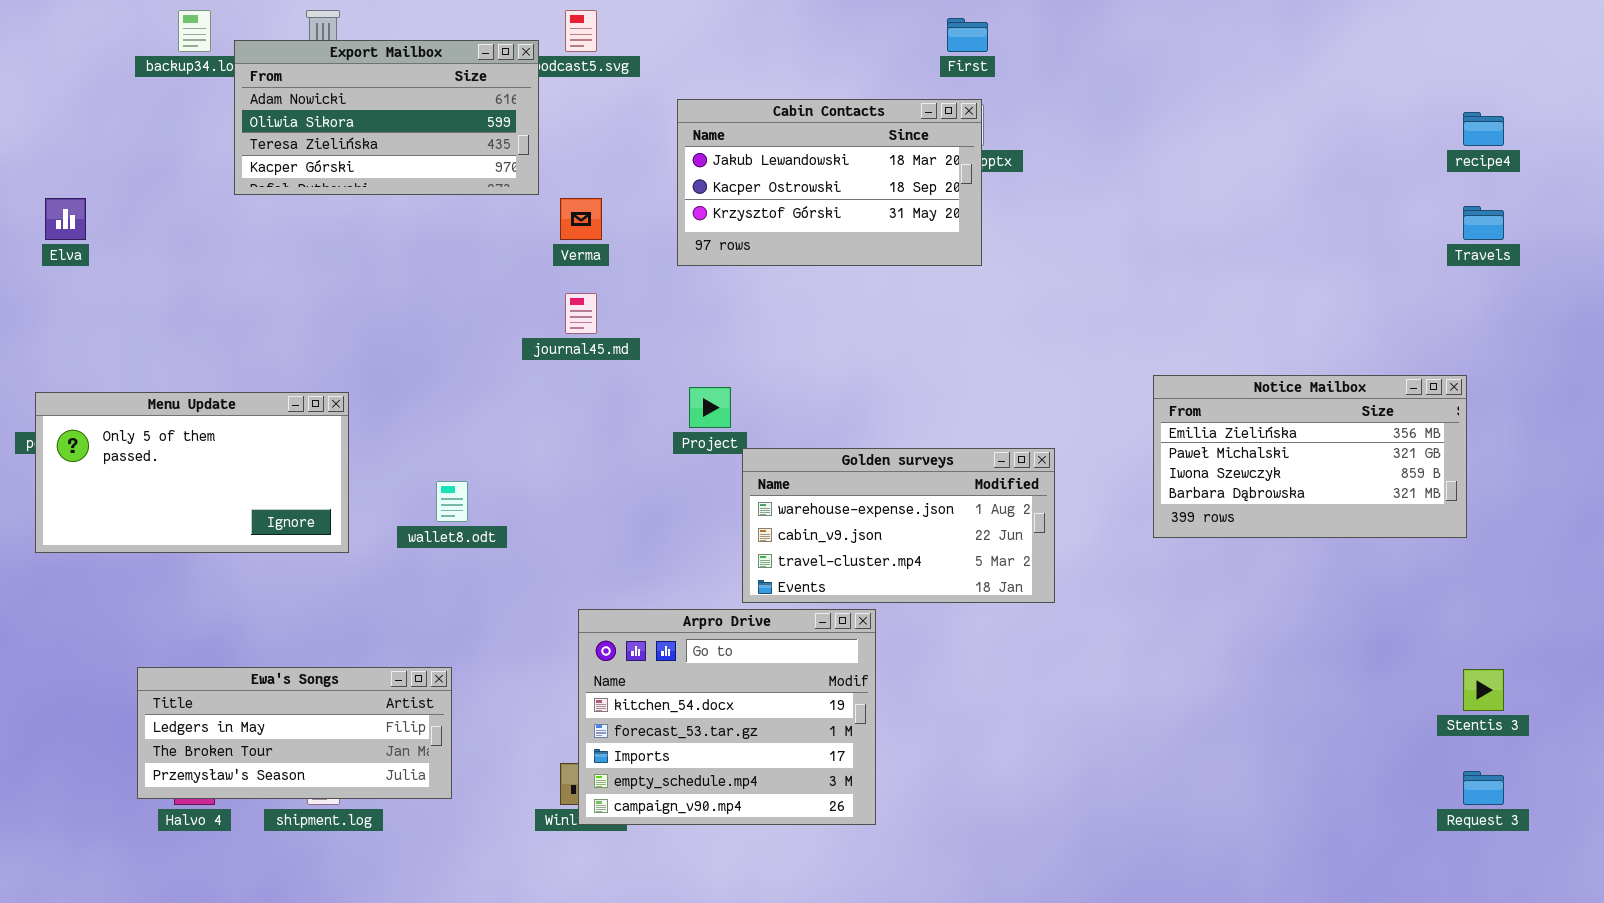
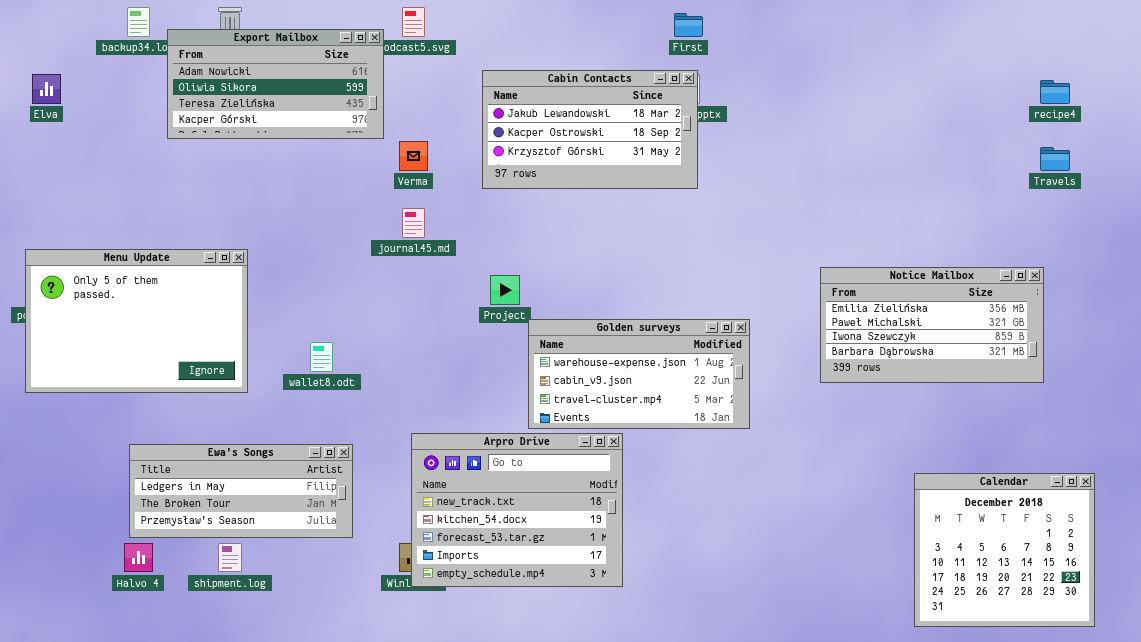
Elva: [45,198,86,240] -> [32,74,61,104], moved
Menu Update: [35,392,349,553] -> [25,249,248,393], resized
Arpro Drive: [578,609,876,825] -> [411,433,623,587], scrolled up 1 row
Calendar: none -> [914,473,1095,627], opened
Ewa's Songs: [137,667,452,799] -> [129,444,353,538], moved

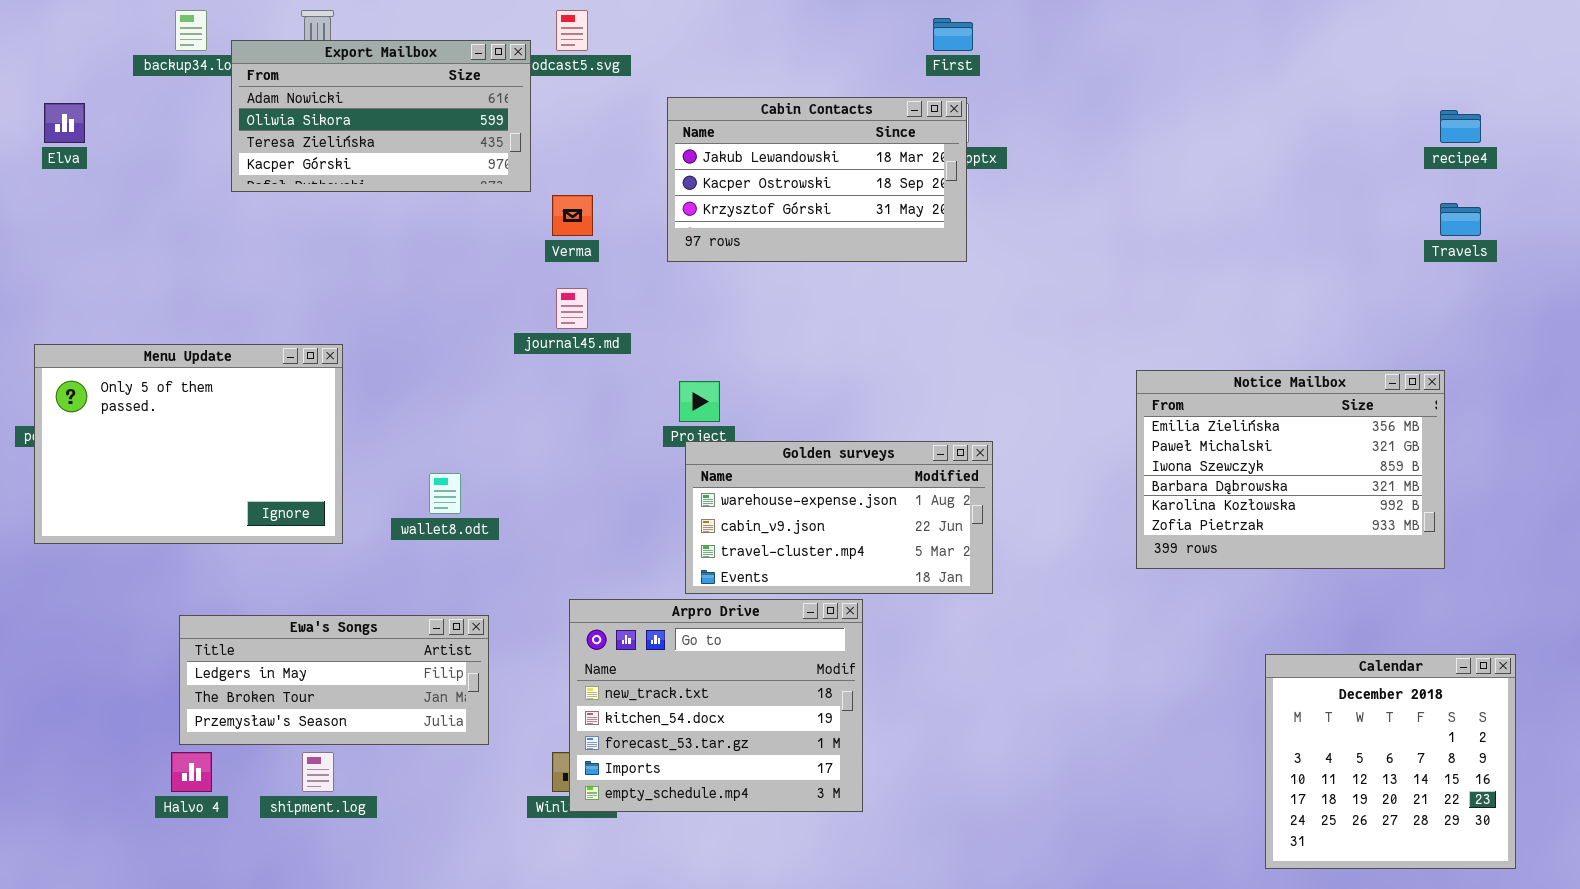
Notice Mailbox: [820,267,1044,383] -> [1136,370,1445,569], resized
Golden surveys: [528,319,750,429] -> [685,441,993,594], moved

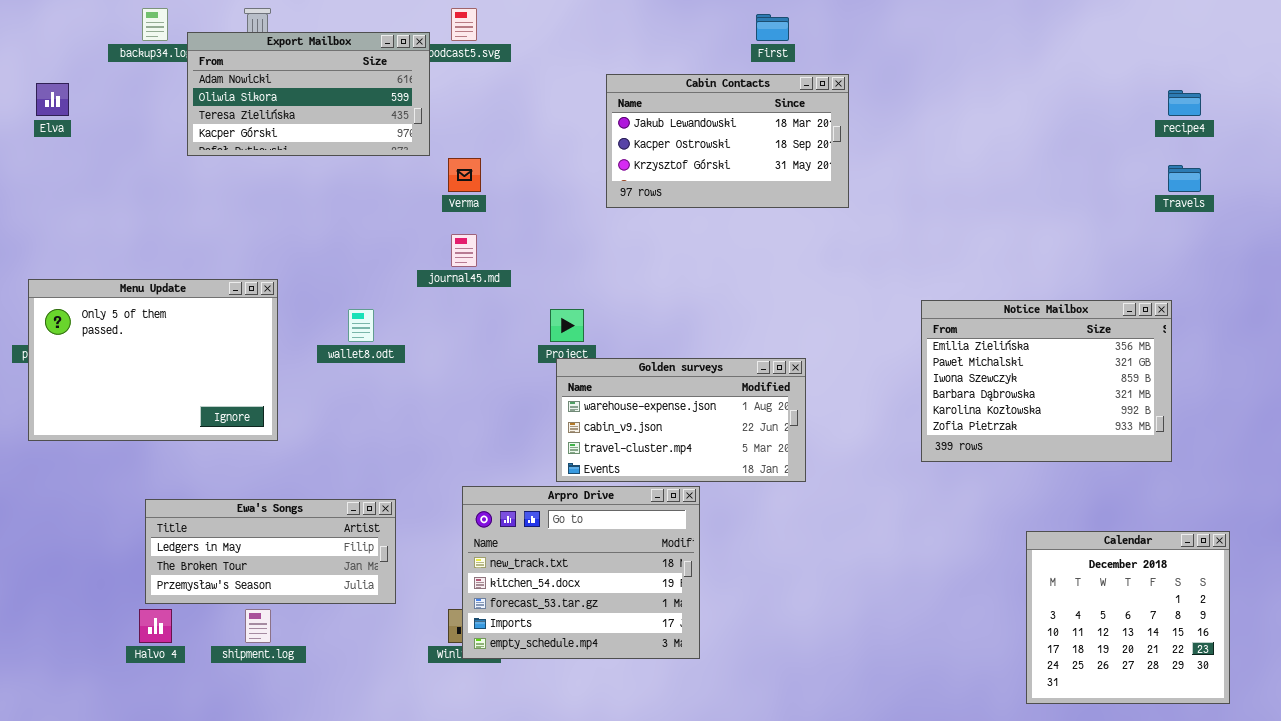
Cabin Contacts: [667,97,967,262] -> [606,74,849,208], moved
wallet8.odt: [429,473,461,514] -> [348,309,374,342], moved

